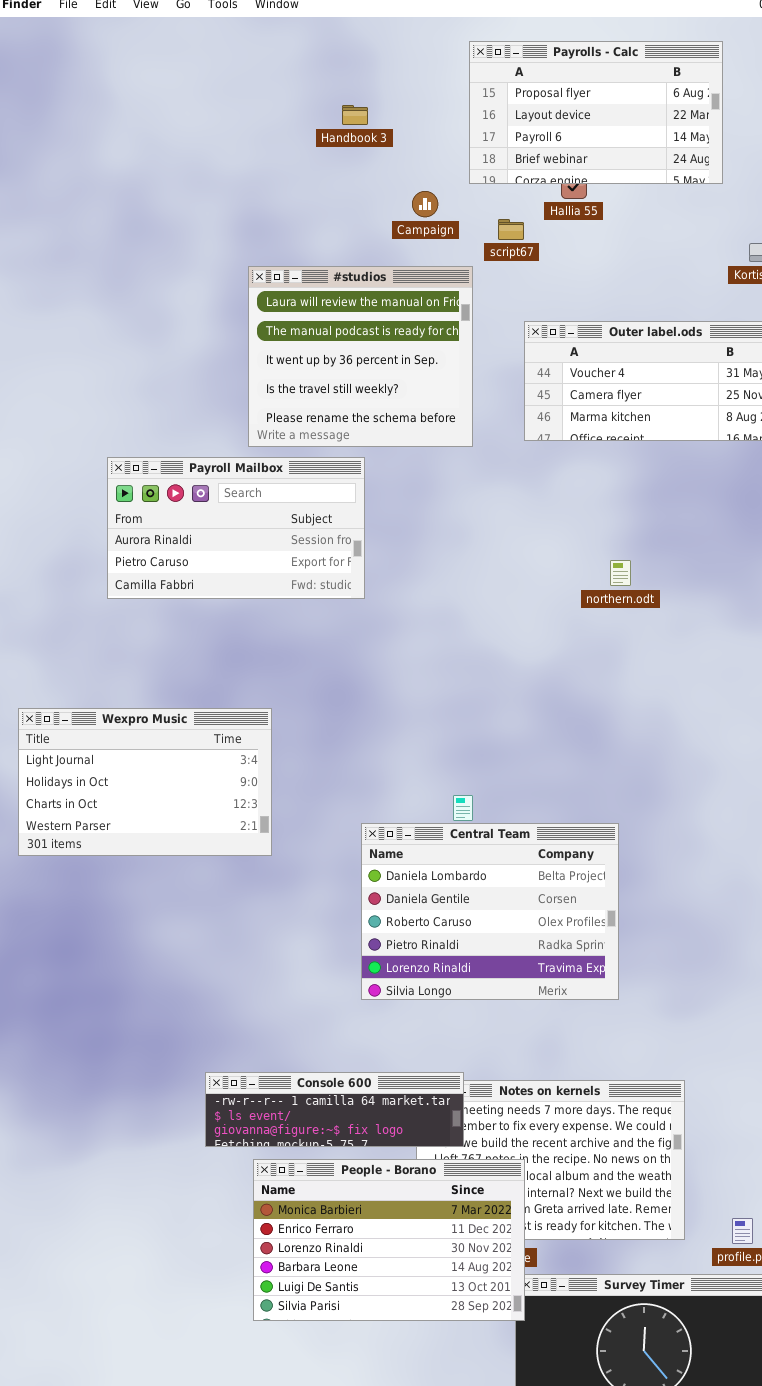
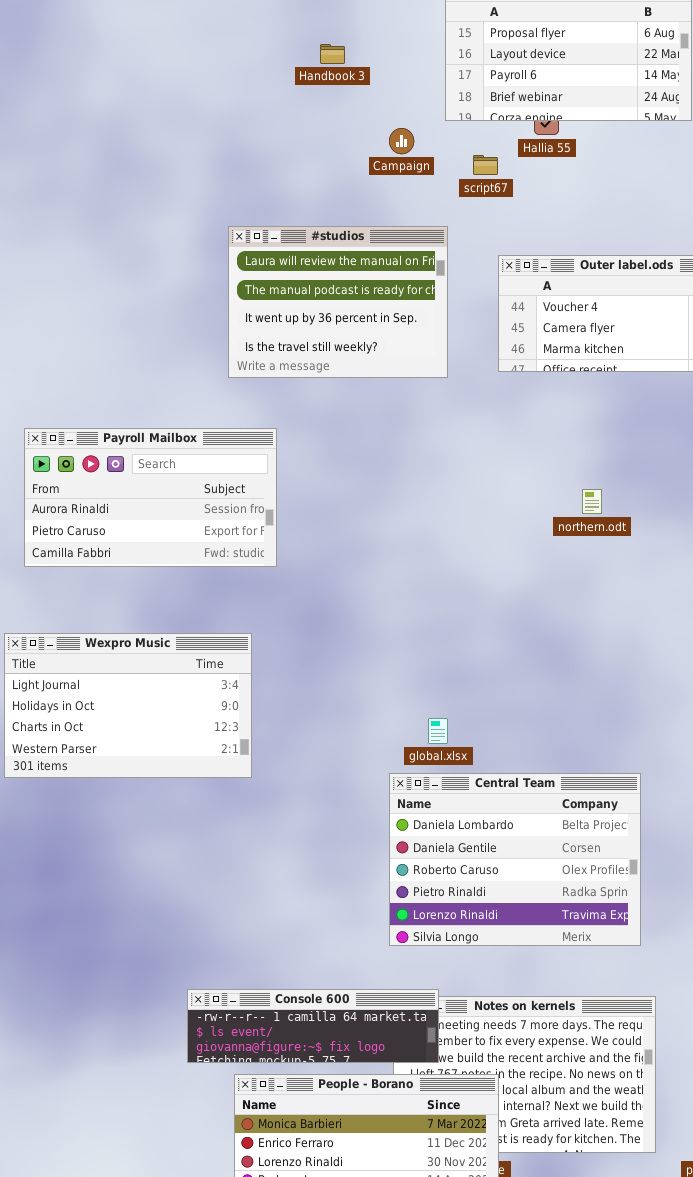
#studios: [248,266,473,447] -> [228,226,448,378], resized
Payroll Mailbox: [107,457,365,599] -> [24,428,277,567], moved
Central Team: [361,823,619,1000] -> [389,773,641,946], moved

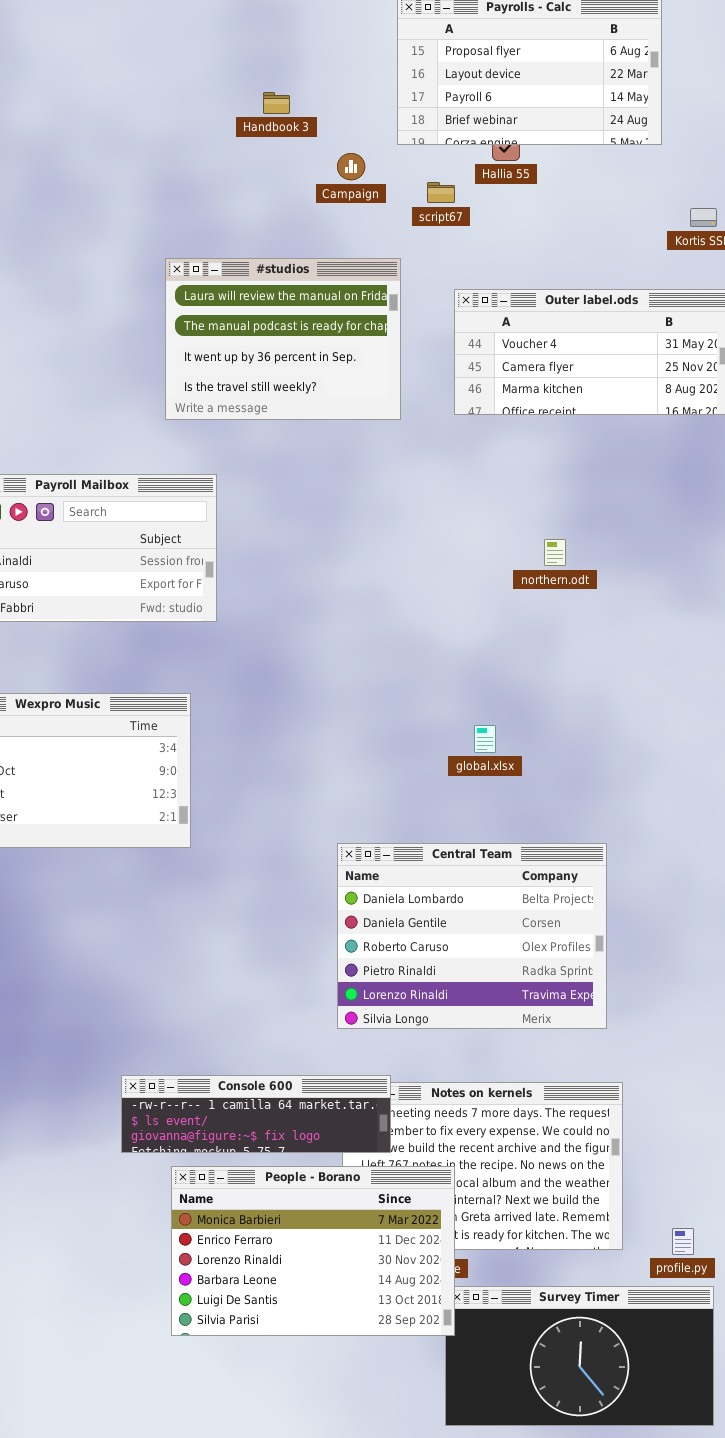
Handbook 3: [320,44,345,64] -> [263,92,290,114], moved
global.xlsx: [428,718,448,744] -> [474,725,496,753], moved

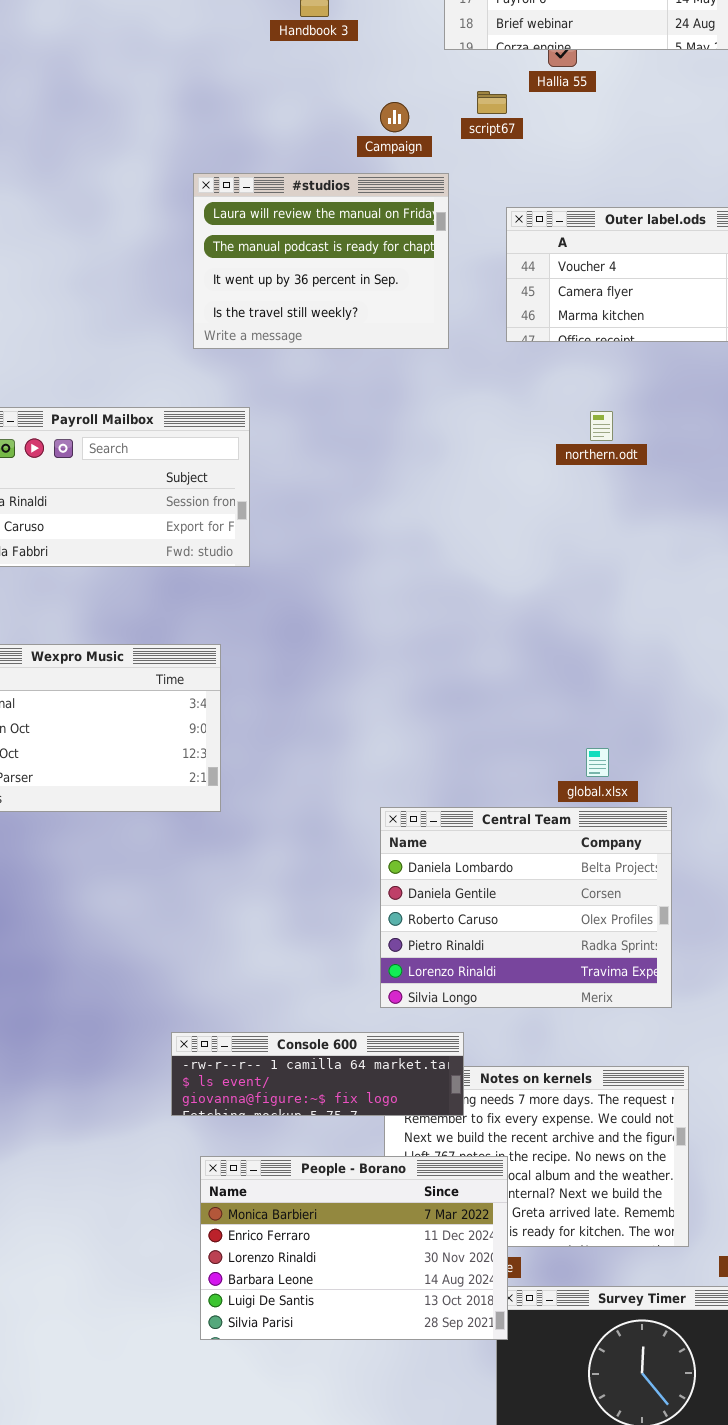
Campaign: [337,153,365,180] -> [380,102,409,132], moved
northern.odt: [544,539,566,566] -> [590,411,613,441], moved
global.xlsx: [474,725,496,753] -> [586,748,609,777], moved
Console 600: [121,1075,391,1153] -> [171,1032,464,1116], moved

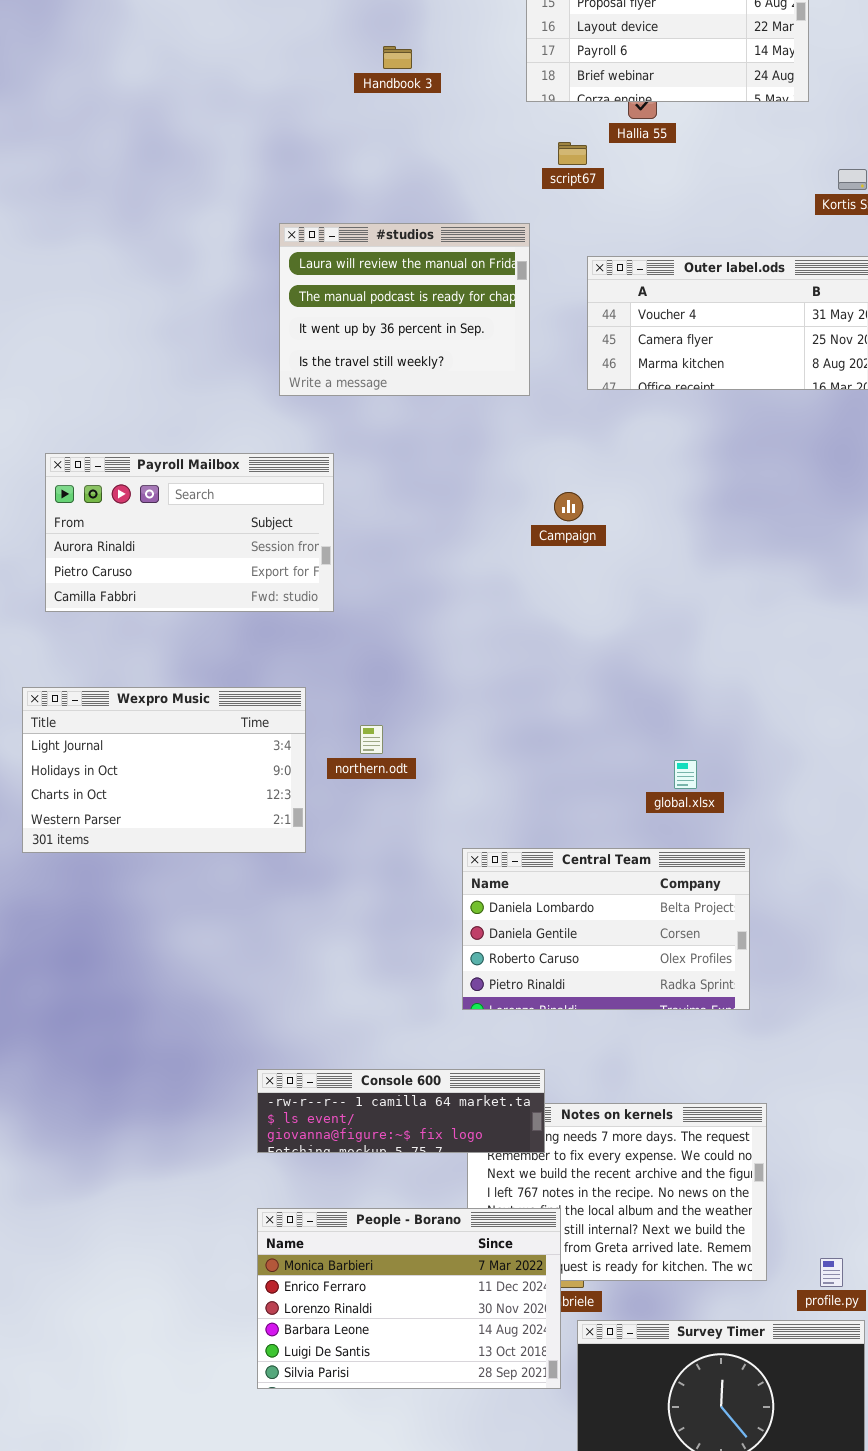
Campaign: [380,102,409,132] -> [554,492,583,521], moved
northern.odt: [590,411,613,441] -> [360,725,383,754], moved
global.xlsx: [586,748,609,777] -> [674,760,697,789], moved
Central Team: [380,807,672,1008] -> [462,848,750,1010], resized
People - Borano: [200,1156,508,1340] -> [257,1208,561,1389], moved

